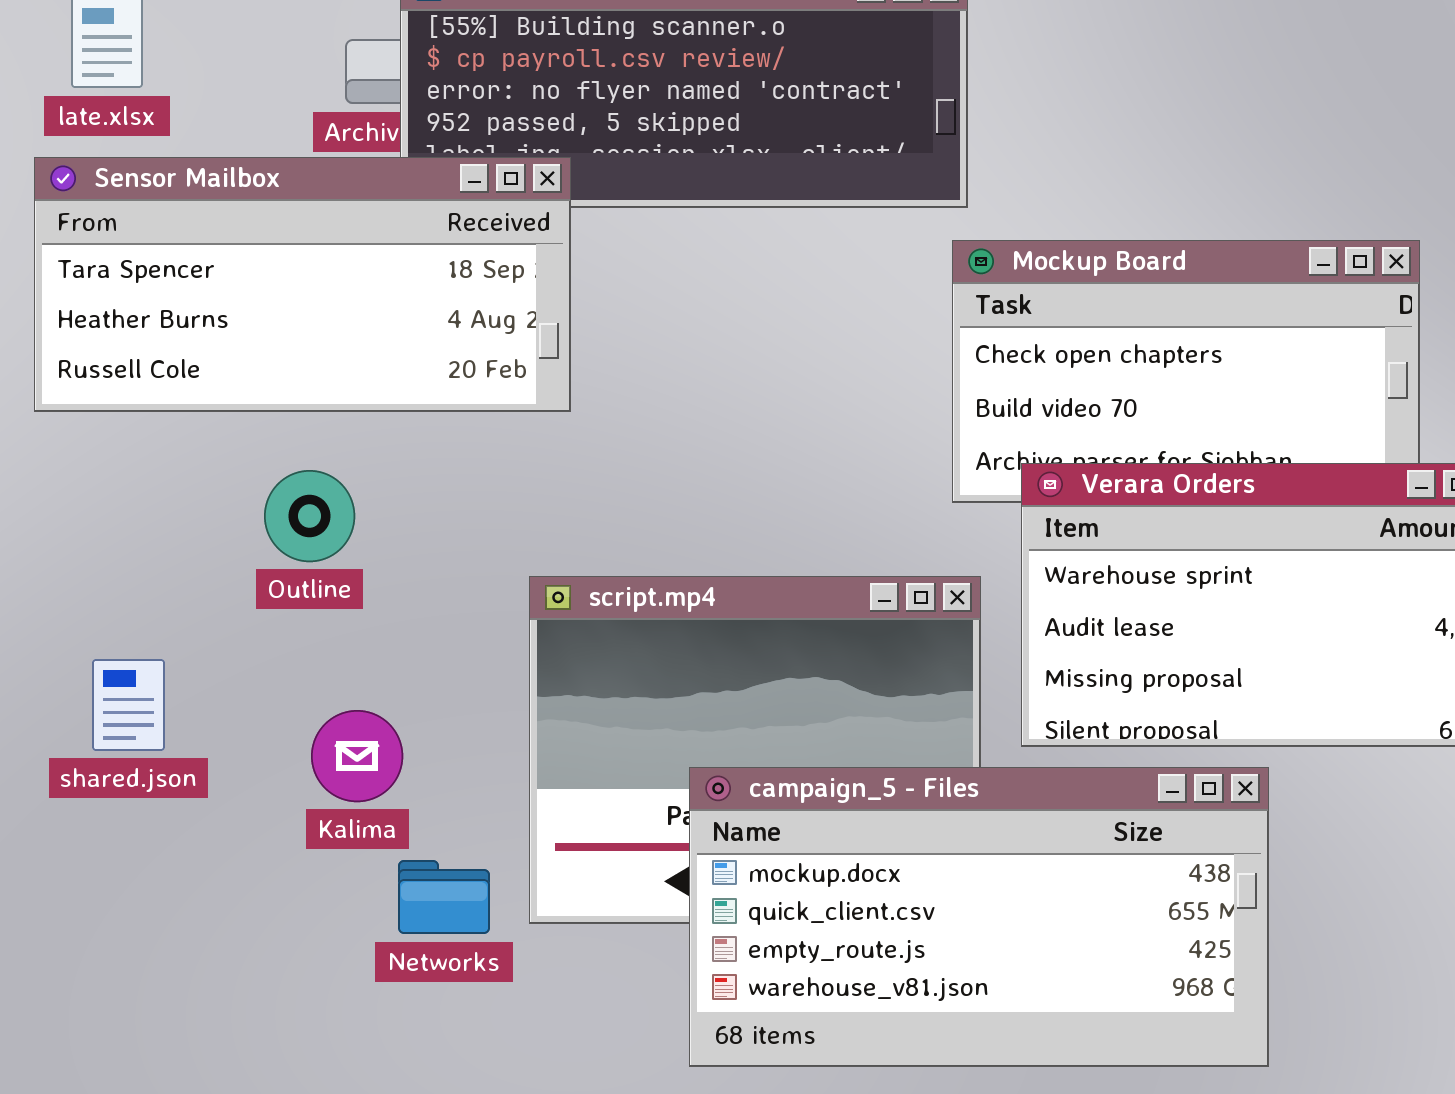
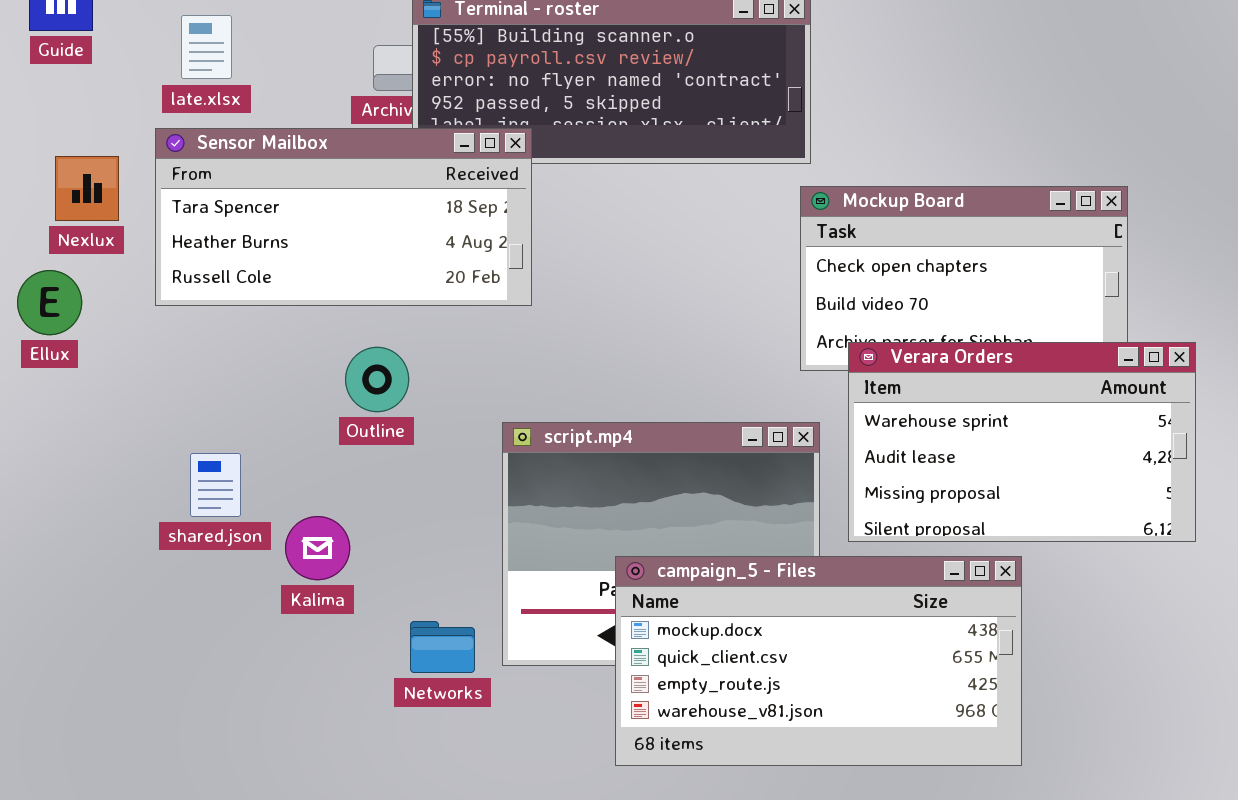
Outline: [264,470,355,562] -> [345,347,409,412], moved
shared.json: [92,659,165,751] -> [190,453,241,517], moved
Kalima: [311,710,403,802] -> [285,516,350,580], moved

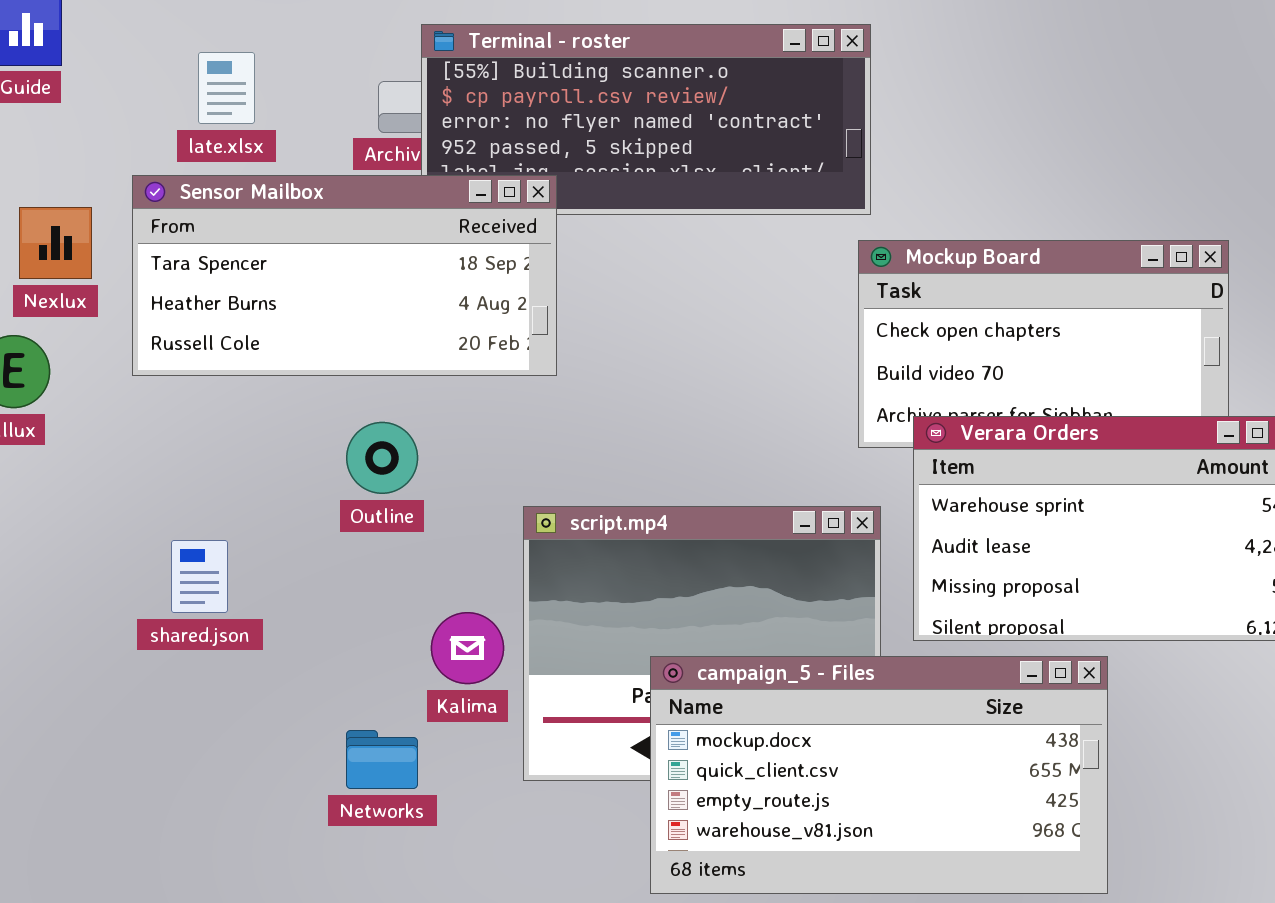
late.xlsx: [181,15,232,79] -> [198,52,255,124], moved
Kalima: [285,516,350,580] -> [431,612,504,684], moved
Networks: [410,621,475,673] -> [346,730,418,789], moved

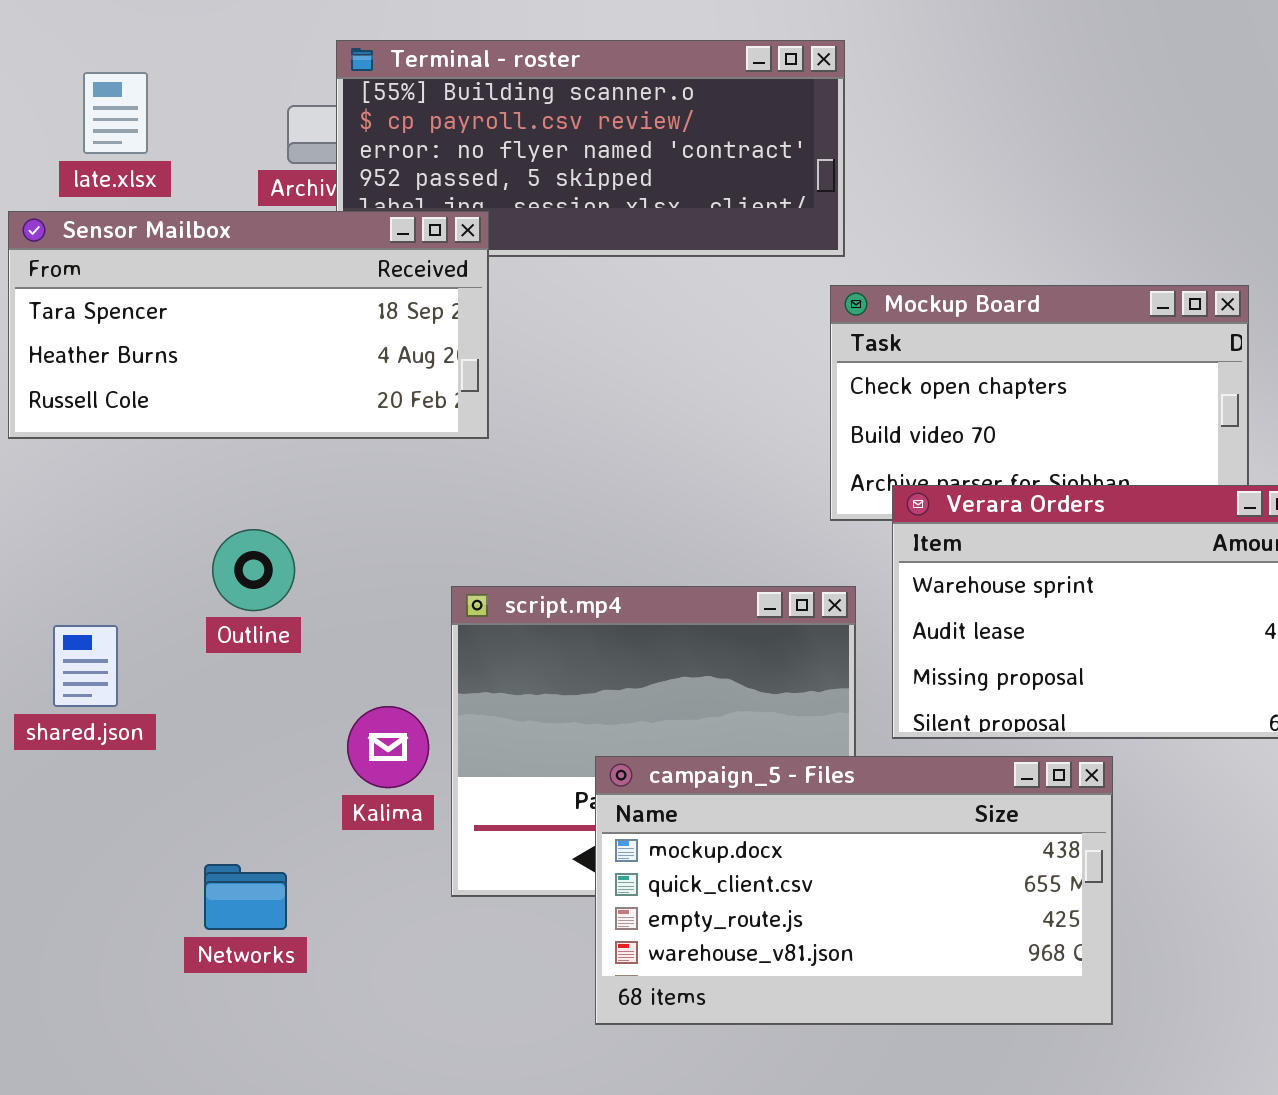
Outline: [346,422,418,494] -> [212,529,295,611], moved
Networks: [346,730,418,789] -> [204,864,287,930], moved

